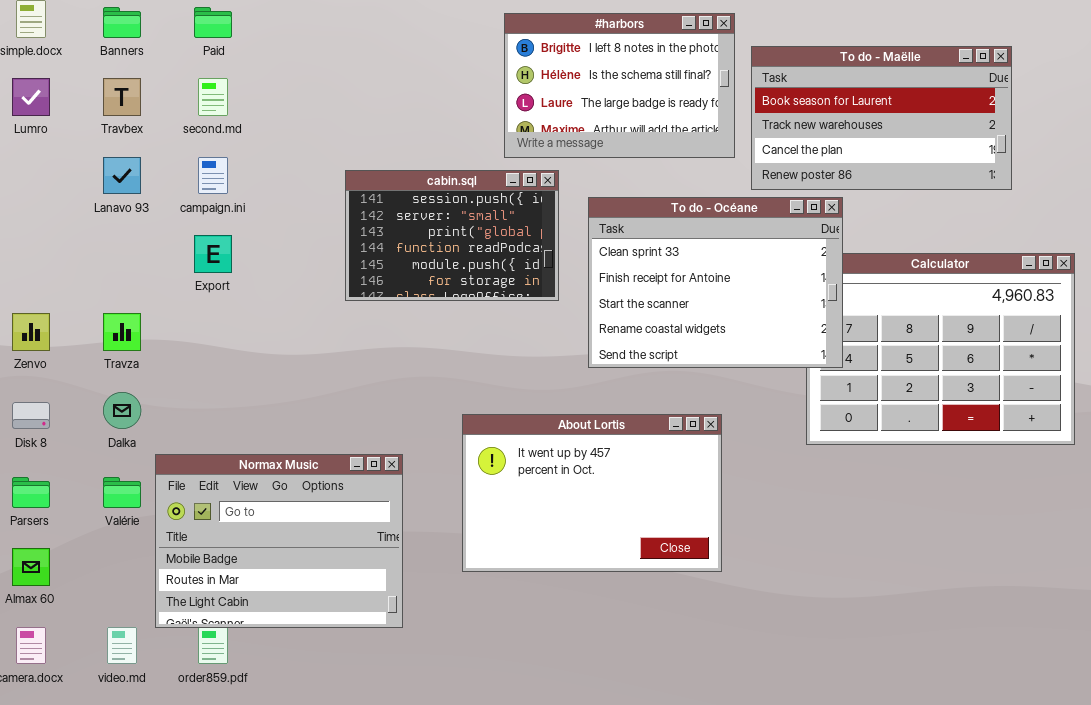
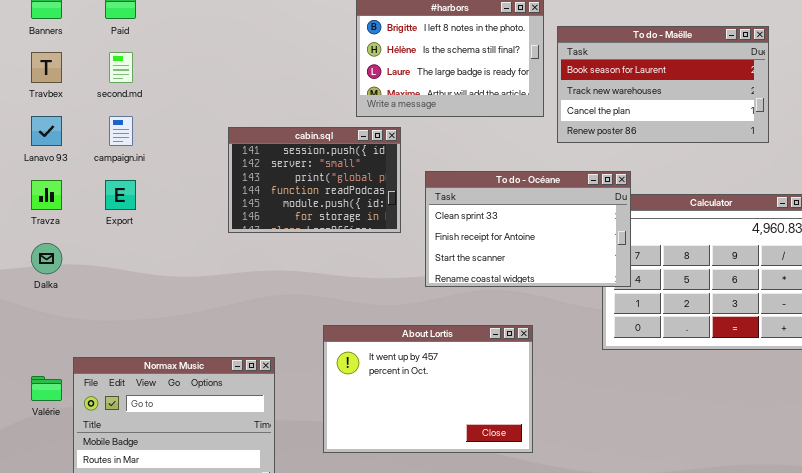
To do - Océane: [588,197,843,368] -> [425,171,631,287], resized
Travza: [103,313,141,351] -> [31,180,62,210], moved
Dalka: [103,392,141,429] -> [31,243,62,274], moved

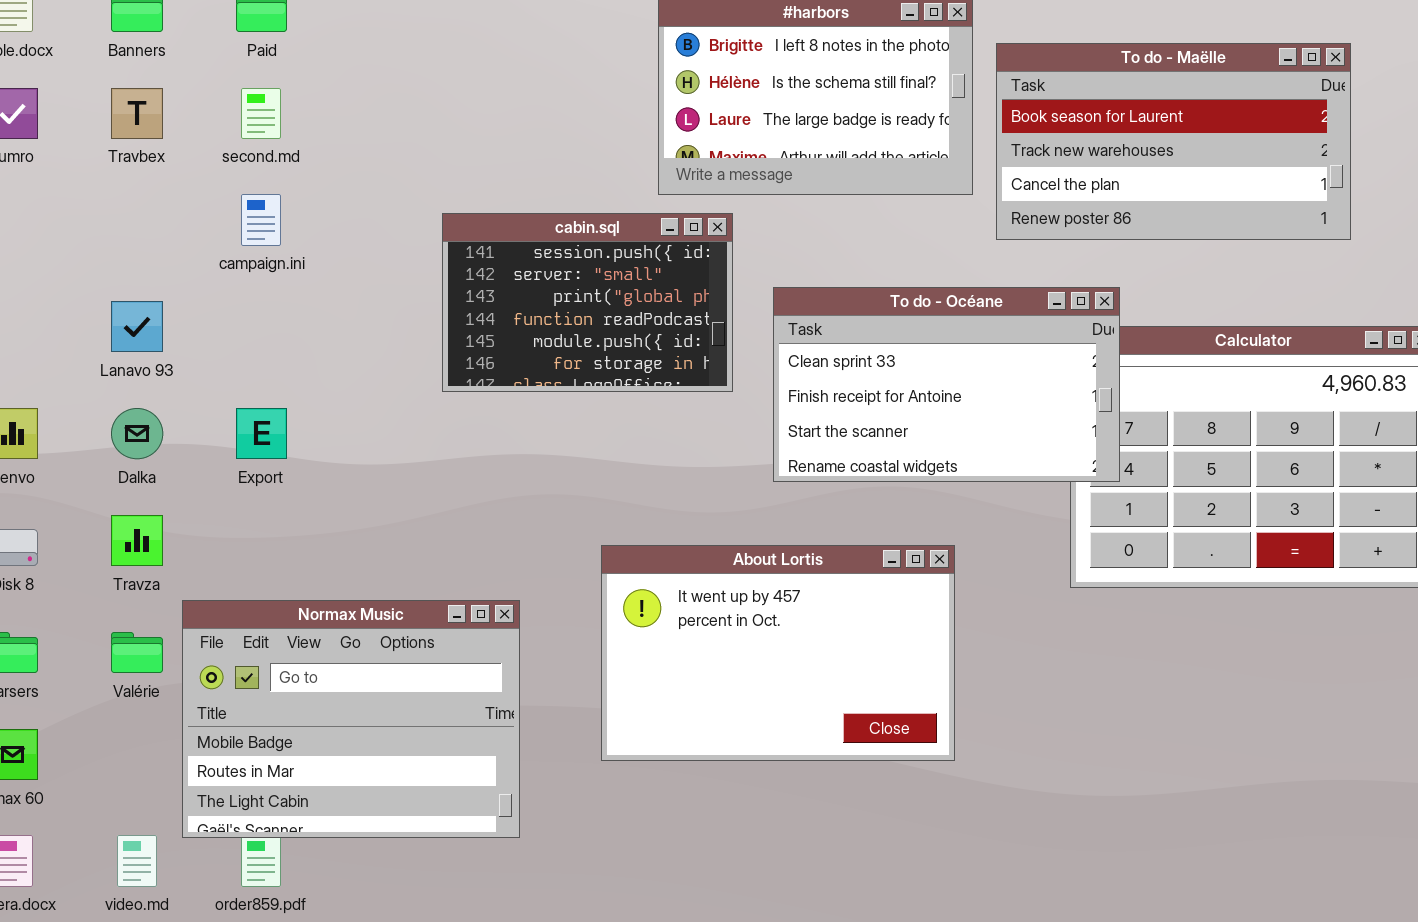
Lanavo 93: [31,116,62,146] -> [111,301,163,352], moved
Travza: [31,180,62,210] -> [111,515,163,566], moved
Export: [105,180,136,210] -> [236,408,287,459], moved

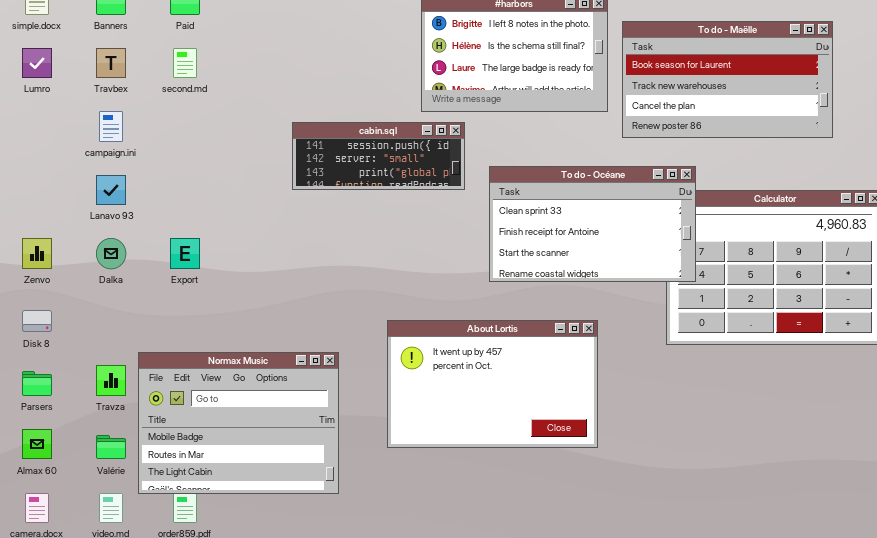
campaign.ini: [241,194,281,246] -> [99,111,123,142], moved
cabin.sql: [442,213,733,392] -> [292,122,465,190], resized
Travza: [111,515,163,566] -> [96,365,126,396], moved
Valérie: [111,632,163,673] -> [96,435,126,459], moved

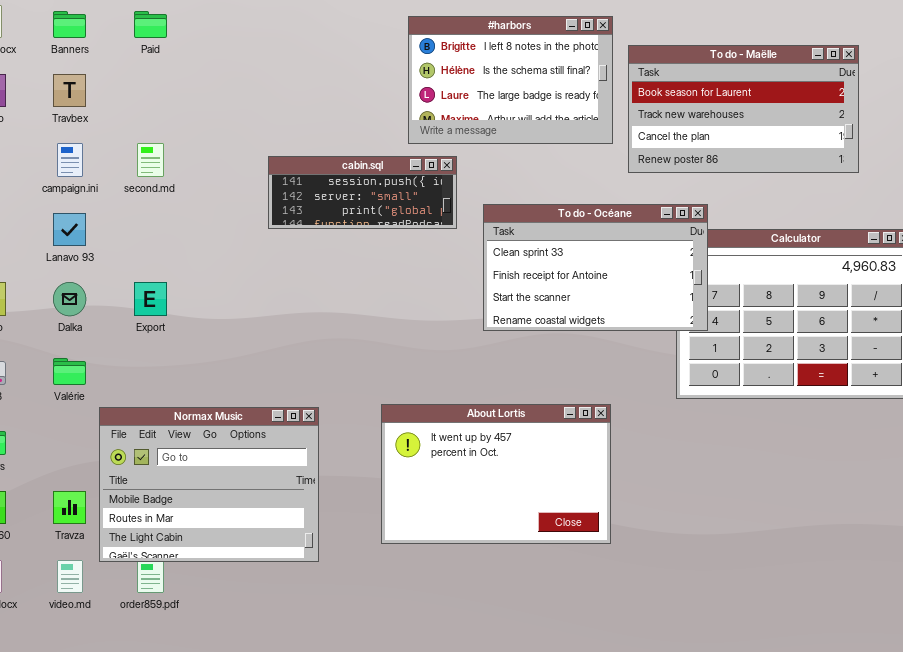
second.md: [173,48,197,78] -> [137,143,164,177], moved
About Lortis: [387,320,598,448] -> [381,404,611,544], moved
Travza: [96,365,126,396] -> [53,491,86,524], moved
Valérie: [96,435,126,459] -> [53,358,86,385], moved

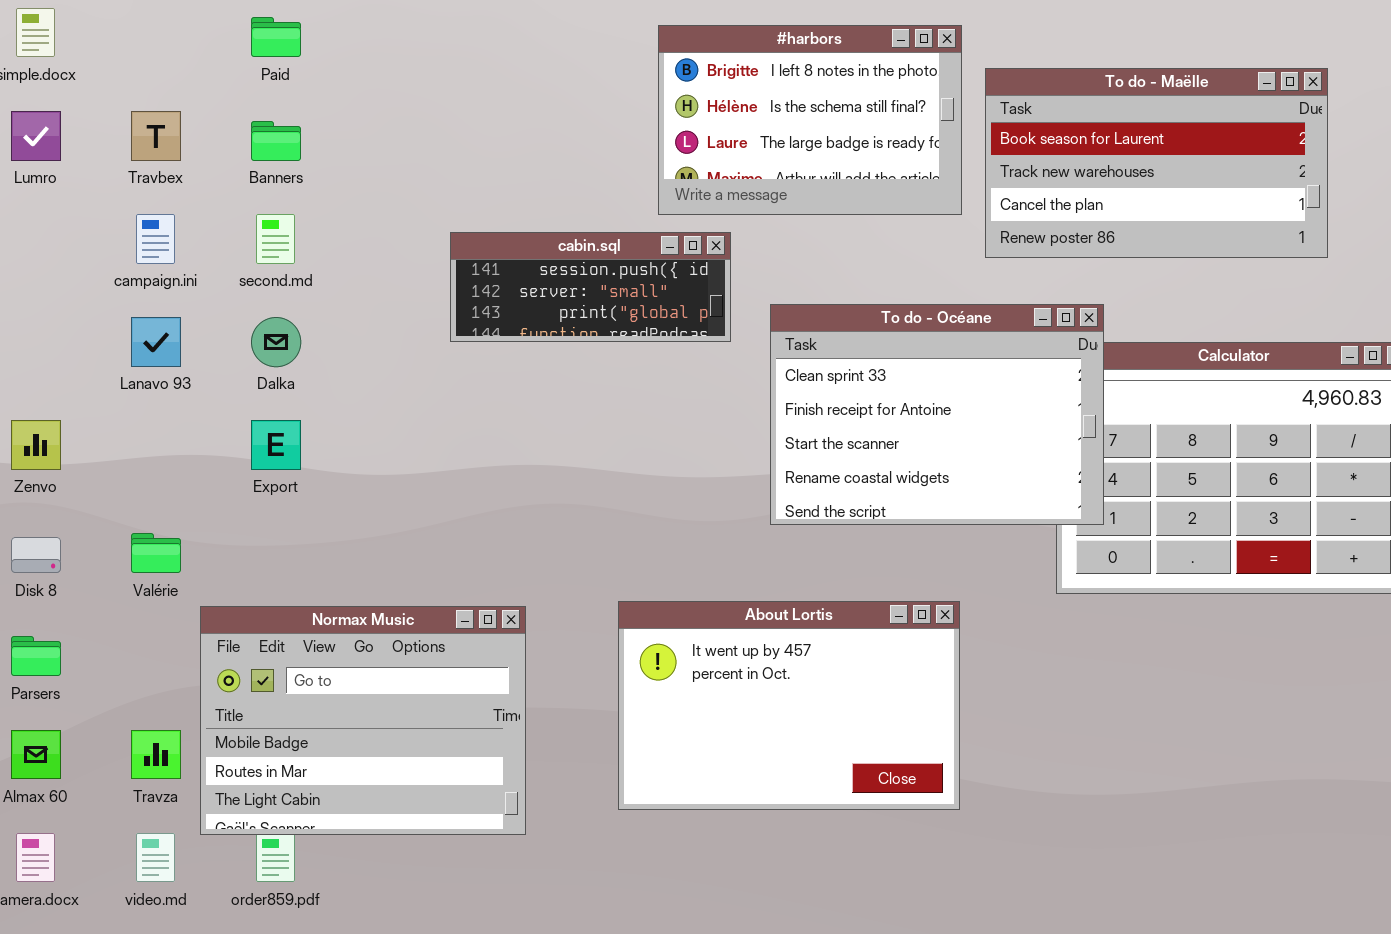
Banners: [53,11,86,38] -> [251,121,301,161], moved
To do - Océane: [483,204,708,331] -> [770,304,1104,525], resized
Dalka: [53,282,86,316] -> [251,317,301,367], moved

